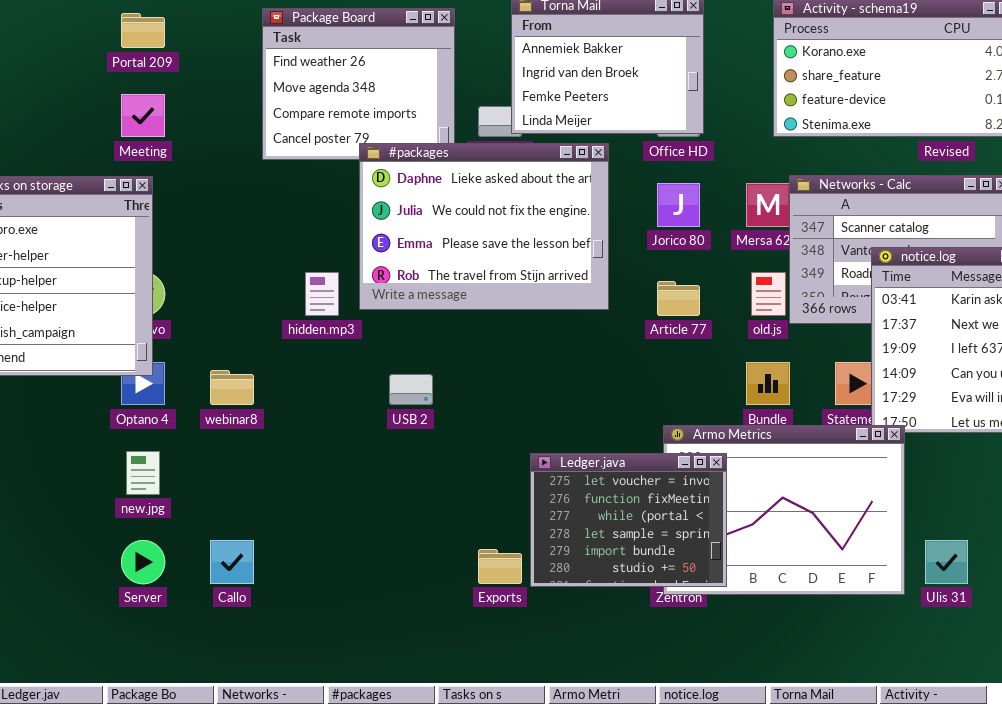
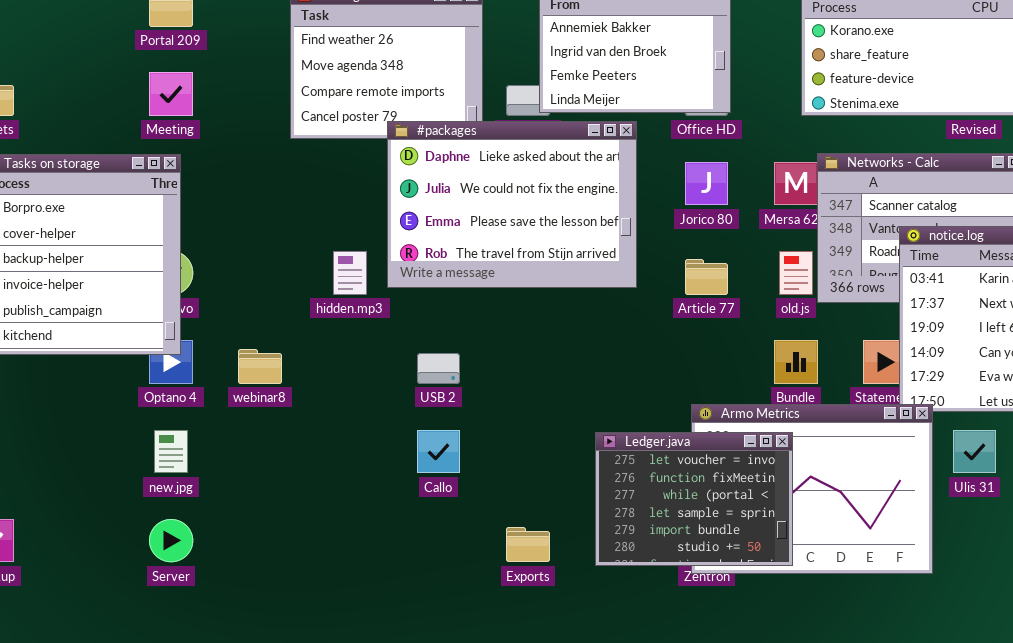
Ledger.java: [530,453,727,587] -> [595,432,793,566], moved
Callo: [210,540,254,584] -> [417,430,460,473], moved
Ulis 31: [925,540,968,584] -> [953,430,996,473], moved

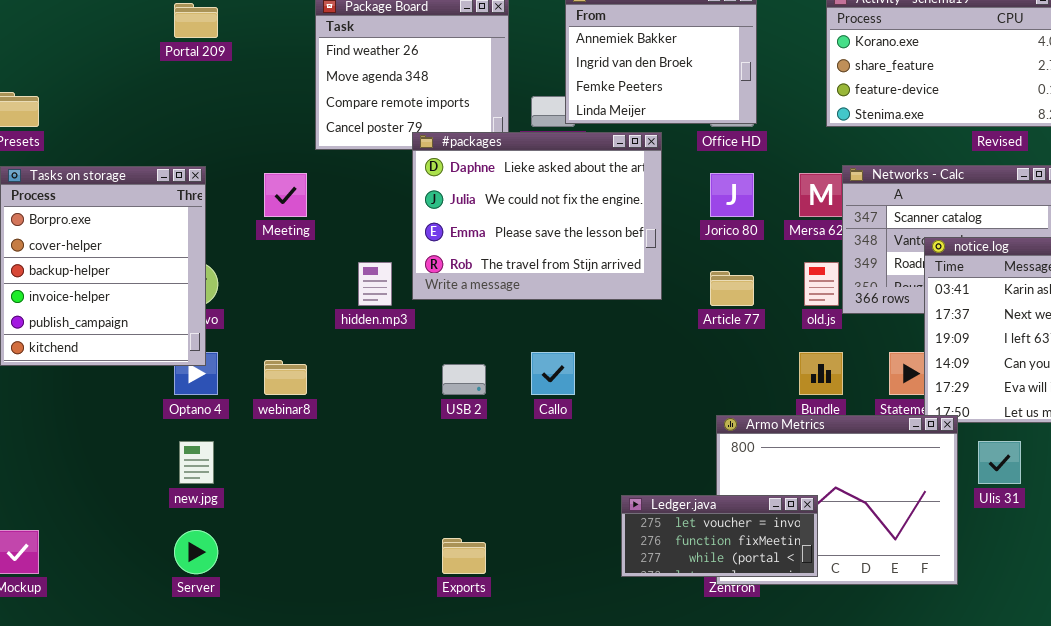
Meeting: [149,72,193,116] -> [264,173,307,217], moved
Callo: [417,430,460,473] -> [531,352,575,395], moved
Ledger.java: [595,432,793,566] -> [621,495,818,577], resized
Exports: [506,527,550,562] -> [442,538,486,574], moved

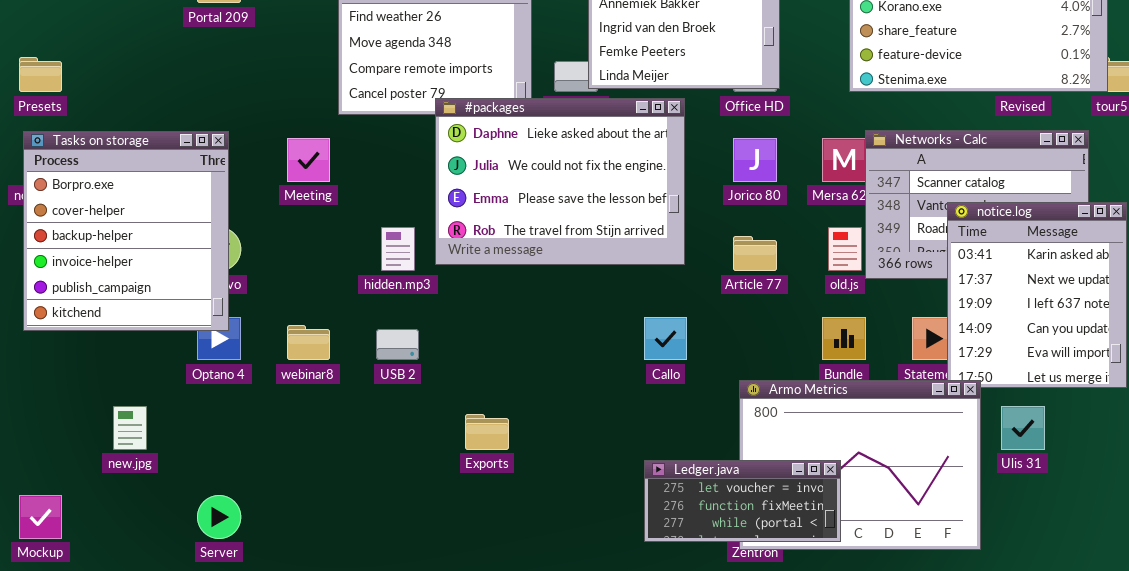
Callo: [531,352,575,395] -> [644,317,687,360], moved
USB 2: [442,364,486,395] -> [376,329,419,360], moved
new.jpg: [179,441,214,484] -> [113,406,147,450], moved
Exports: [442,538,486,574] -> [465,414,509,450], moved

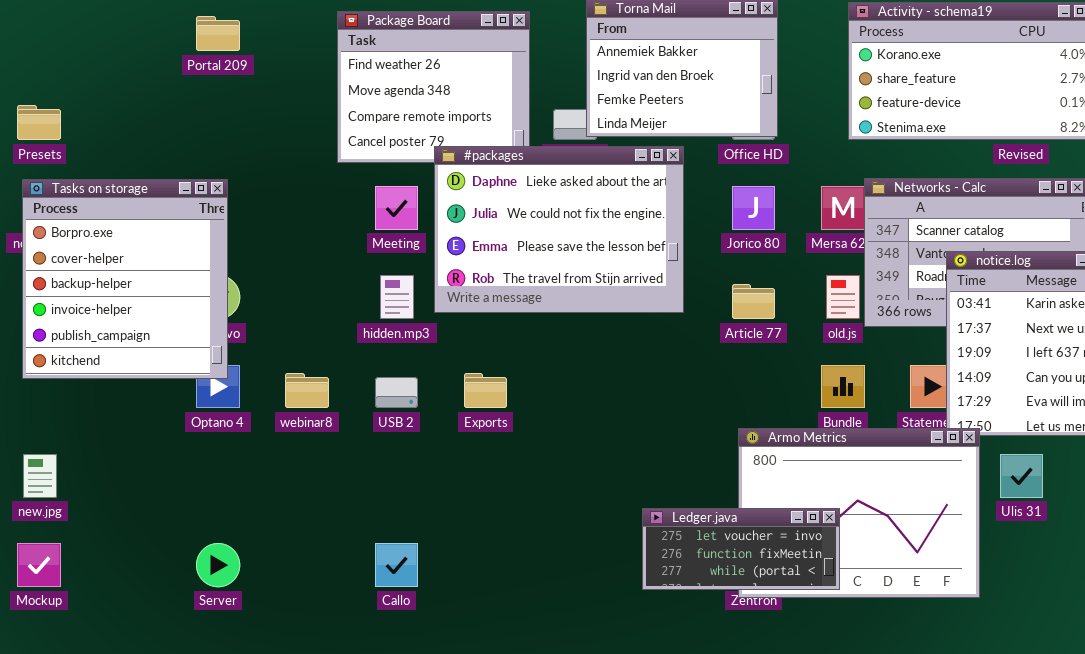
Meeting: [287,138,330,182] -> [375,186,418,230], moved
Callo: [644,317,687,360] -> [375,543,418,587], moved
new.jpg: [113,406,147,450] -> [23,454,57,498], moved
Exports: [465,414,509,450] -> [464,373,507,408], moved

